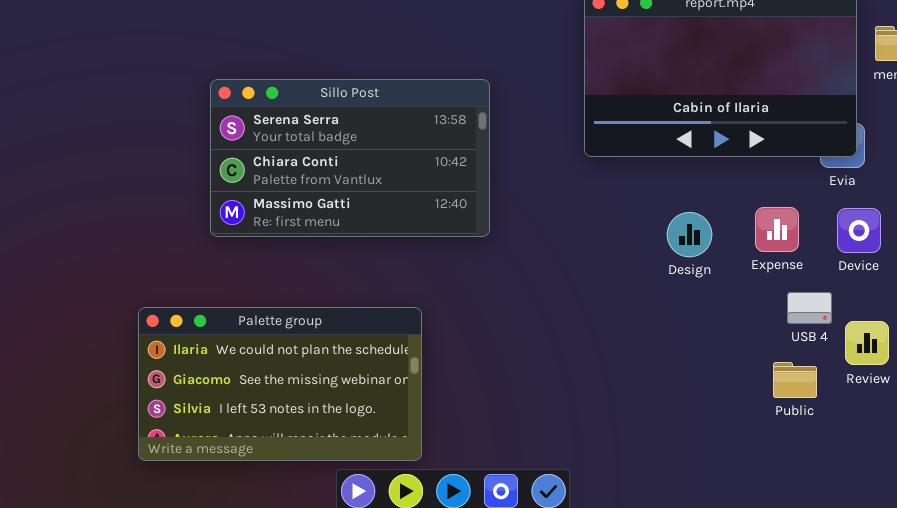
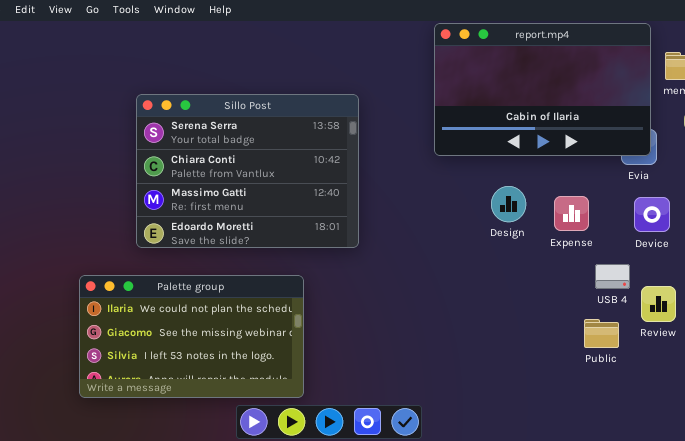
Sillo Post: [210,79,490,237] -> [136,94,359,248], resized
Expense: [755,207,799,252] -> [554,196,589,231], moved
Design: [667,212,712,257] -> [491,186,526,222], moved

